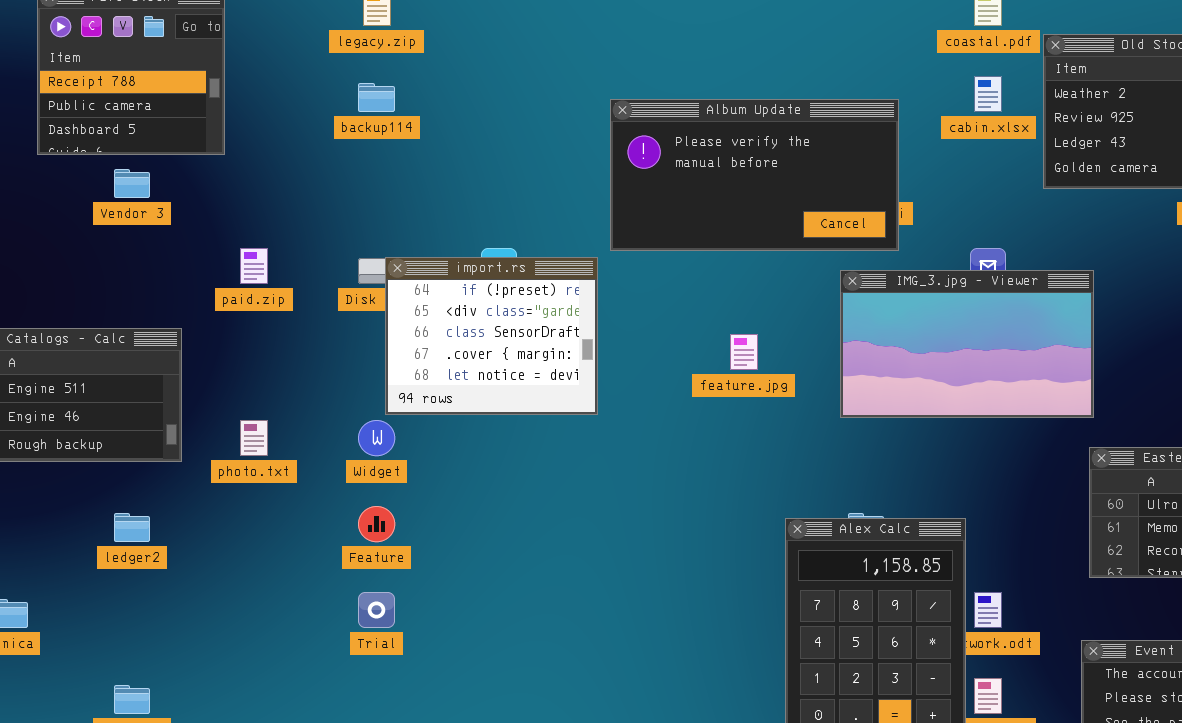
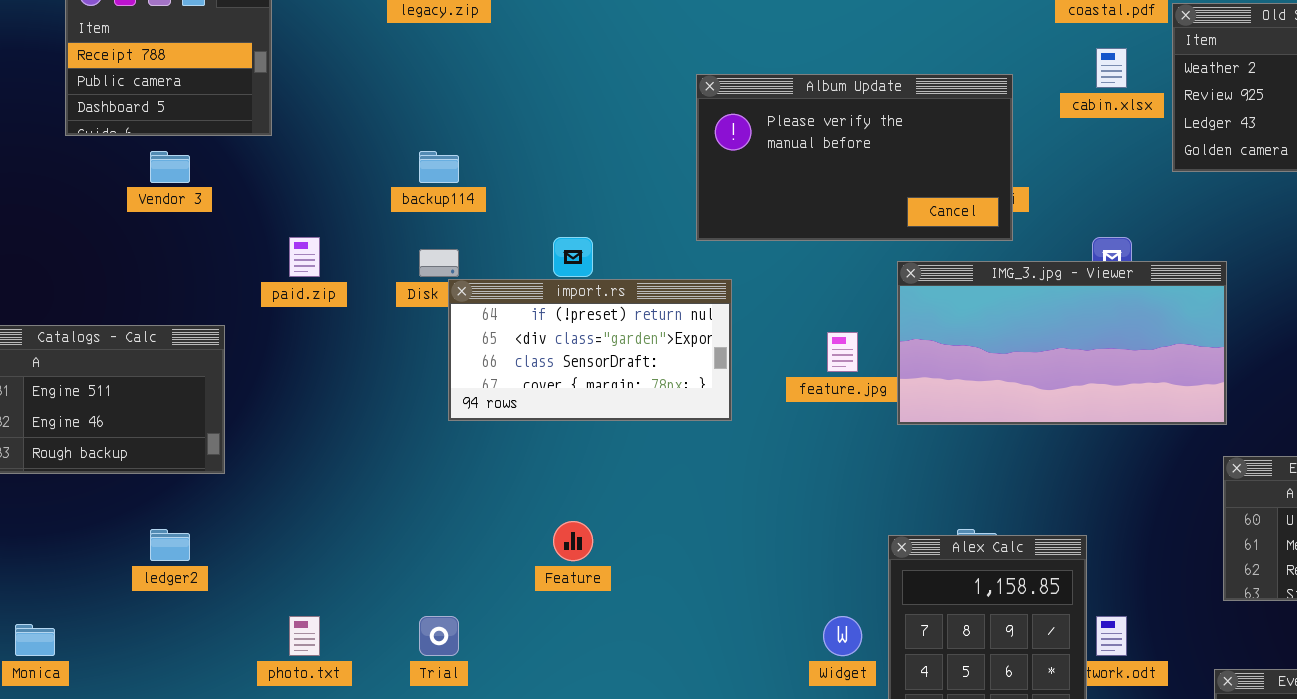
backup114: [358,83,395,112] -> [419,151,459,183], moved
import.rs: [385,257,598,415] -> [448,279,732,421], resized
IMG_3.jpg - Viewer: [840,270,1094,418] -> [897,261,1227,425], resized
photo.txt: [240,420,268,456] -> [289,616,320,656], moved
Widget: [358,420,395,456] -> [823,616,862,656], moved
Feature: [358,506,395,542] -> [553,521,593,561], moved

